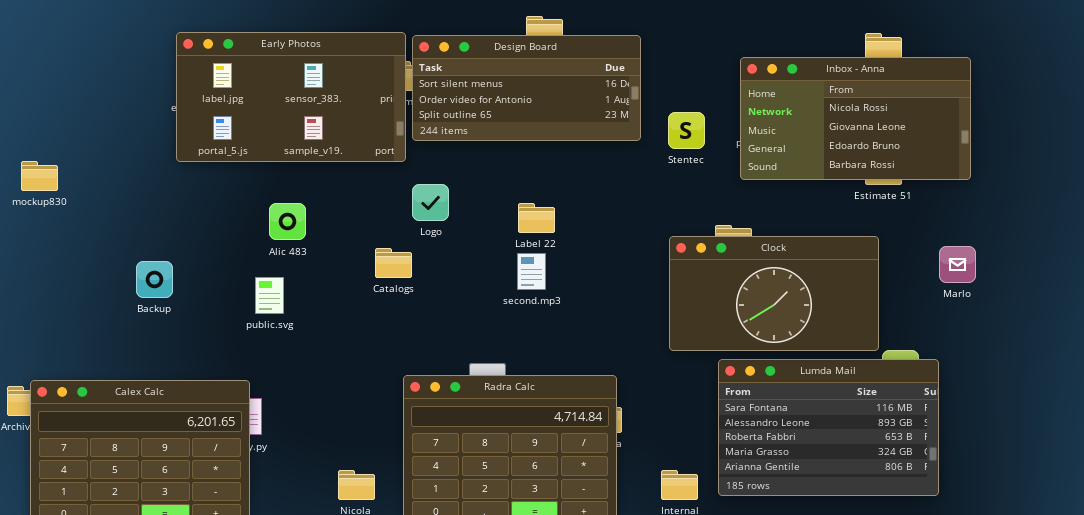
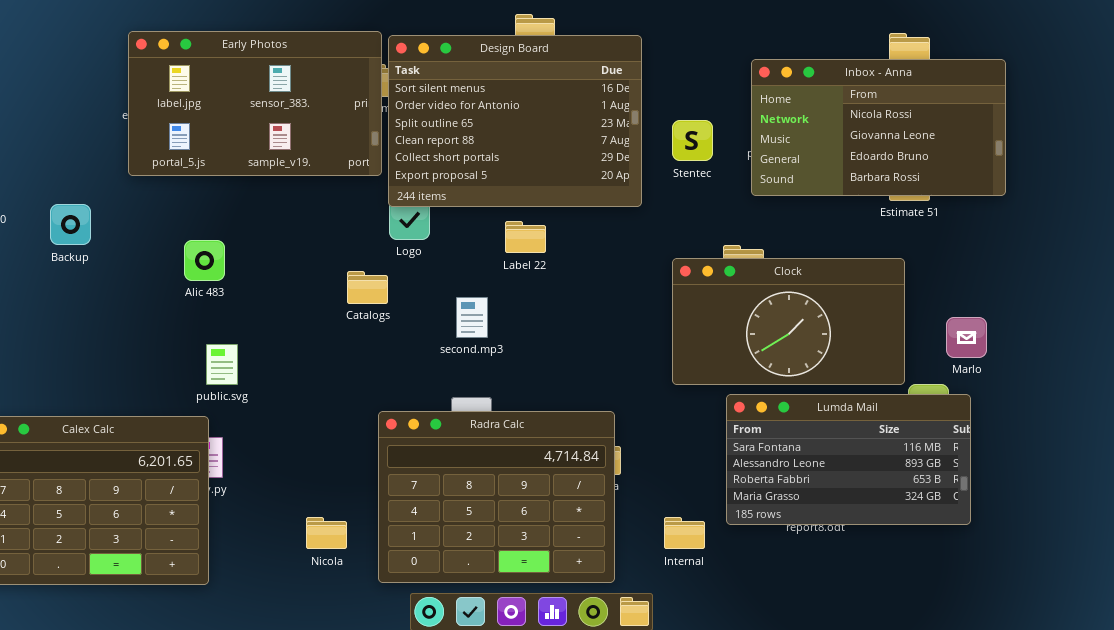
Design Board: [412,35,641,141] -> [388,35,642,207], resized
Alic 483: [269,203,306,240] -> [184,240,225,281], moved
Marlo: [939,246,976,283] -> [946,317,987,358], moved
second.mp3: [517,253,546,290] -> [456,297,488,338], moved
Backup: [136,261,173,298] -> [50,204,91,245], moved
public.svg: [255,277,284,314] -> [206,344,238,385], moved
Lumda Mail: [718,359,939,496] -> [726,394,971,525], resized

